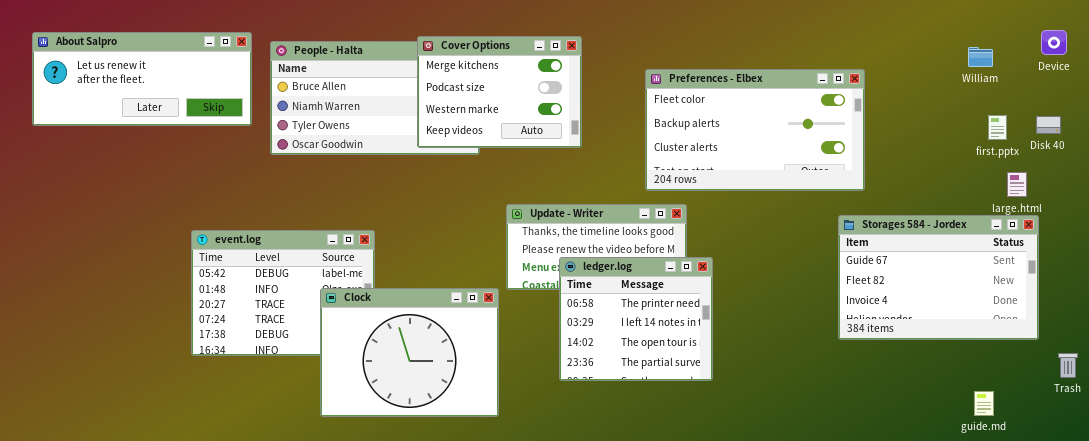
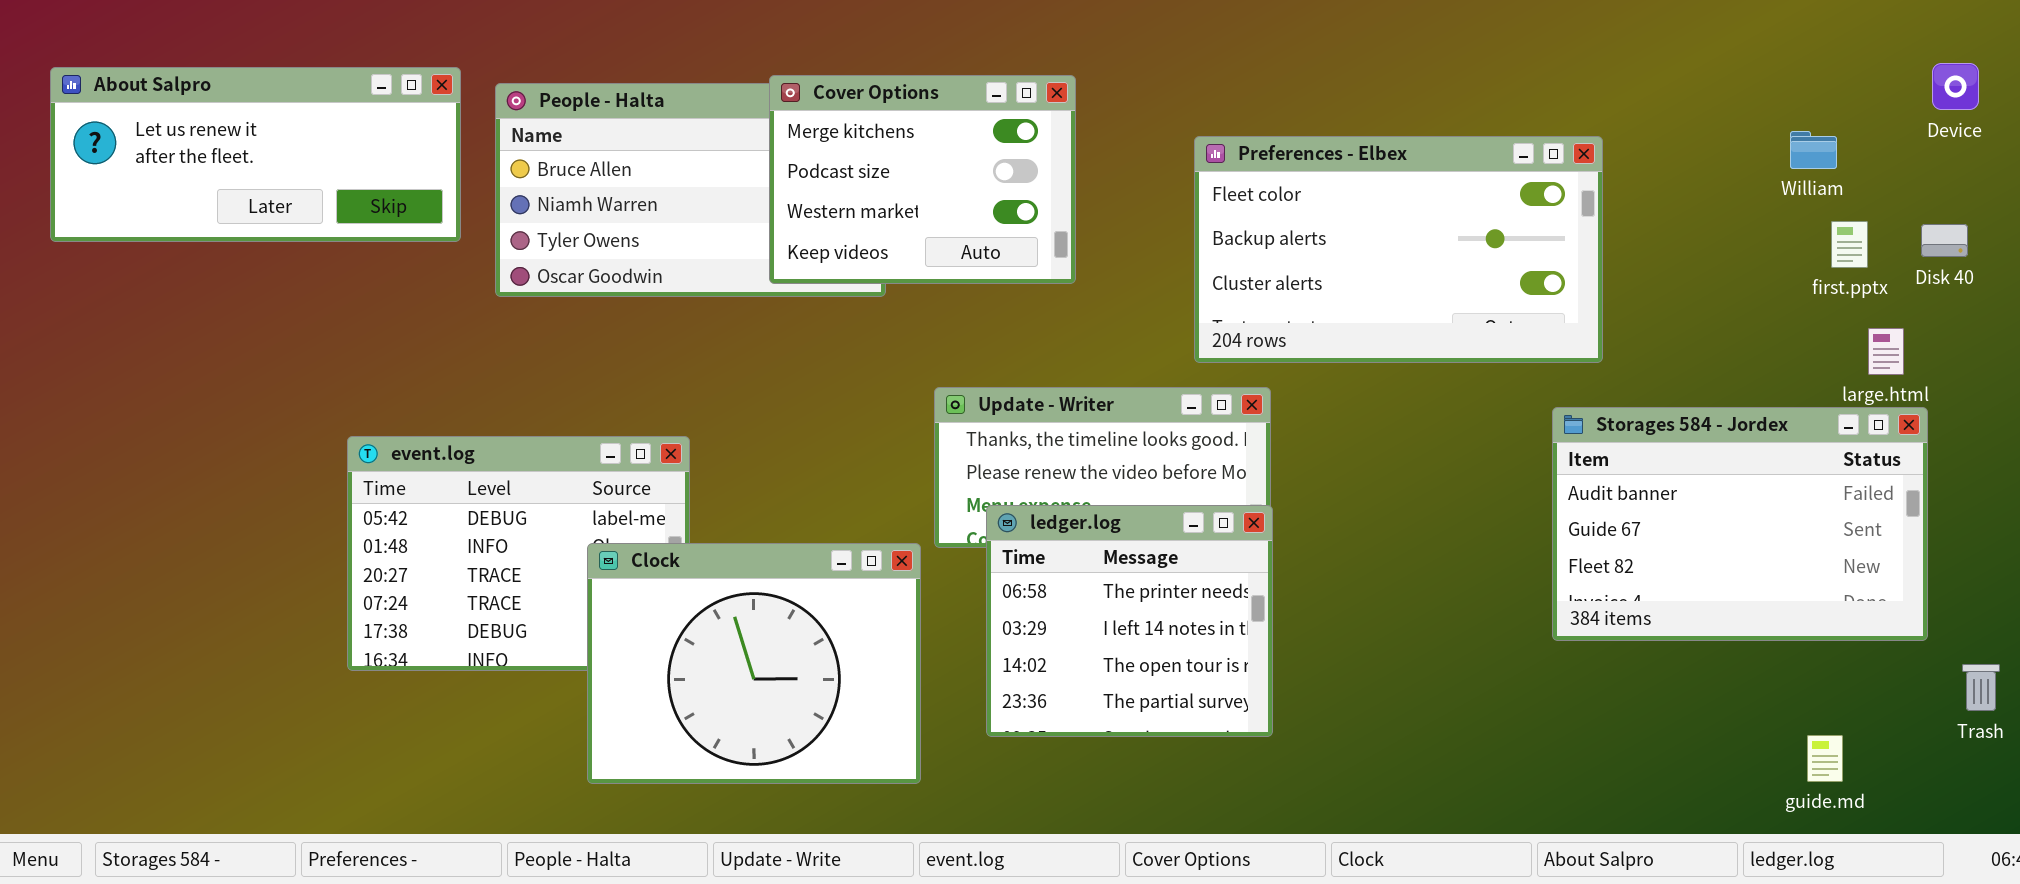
William: [968,47,993,67] -> [1790,131,1837,169], moved
Storages 584 - Jordex: [838,215,1039,340] -> [1552,407,1928,641], scrolled up 1 row
ledger.log: [559,257,713,381] -> [986,505,1273,737], moved

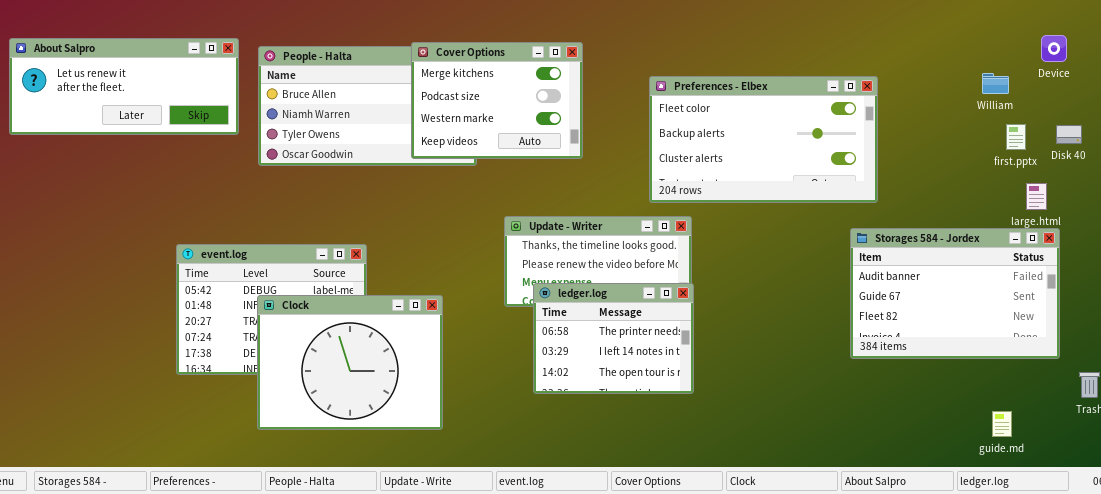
Device: [1932,63,1979,110] -> [1041,35,1067,62], moved
ledger.log: [986,505,1273,737] -> [533,283,694,394], resized
Clock: [587,543,921,784] -> [257,295,443,430], moved

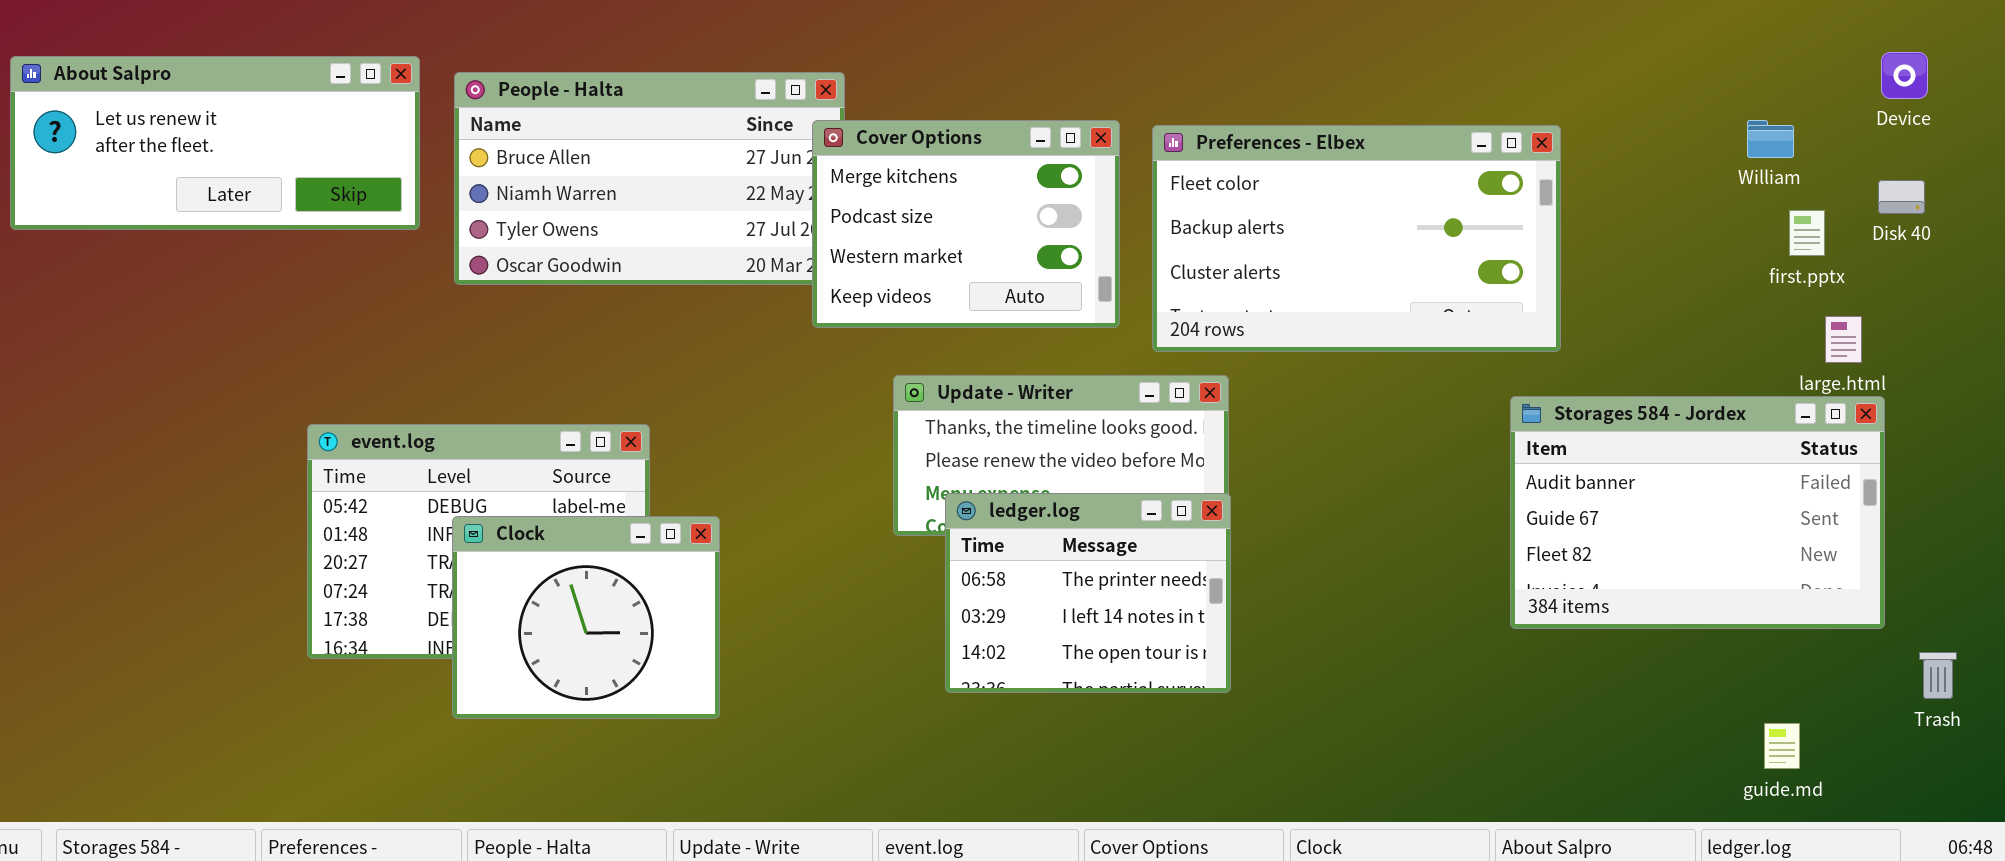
Device: [1041,35,1067,62] -> [1881,52,1928,99], moved
Cover Options: [411,42,583,159] -> [812,120,1120,328], moved
Disk 40: [1056,125,1082,144] -> [1878,180,1925,214], moved
Clock: [257,295,443,430] -> [452,516,720,719], resized

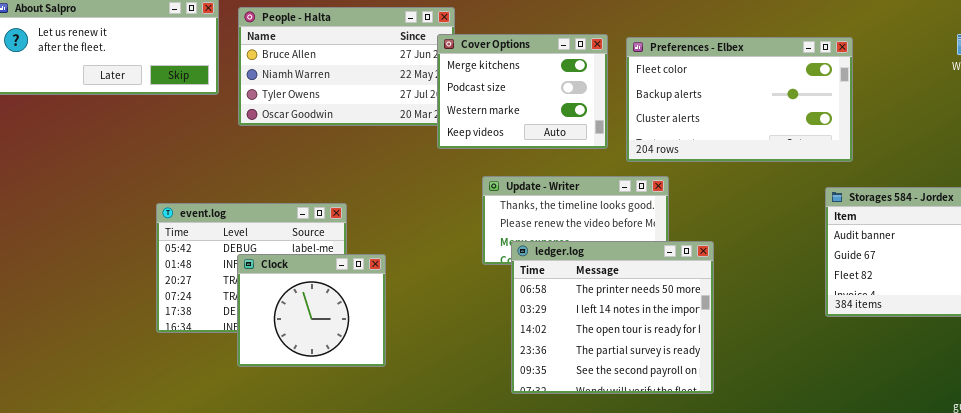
ledger.log: [945,493,1231,693] -> [511,241,714,394], resized

